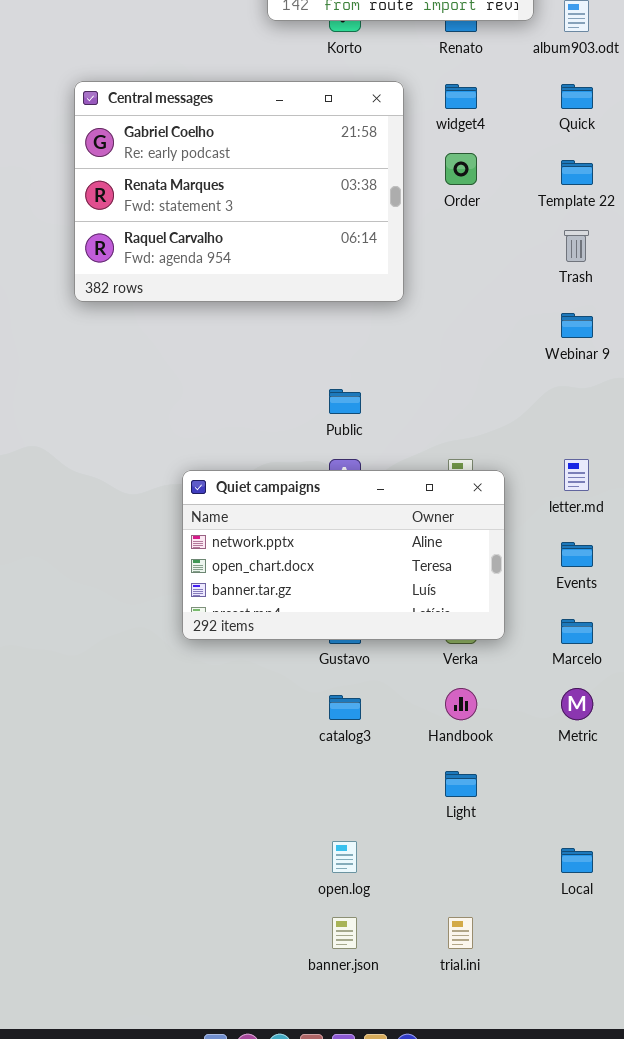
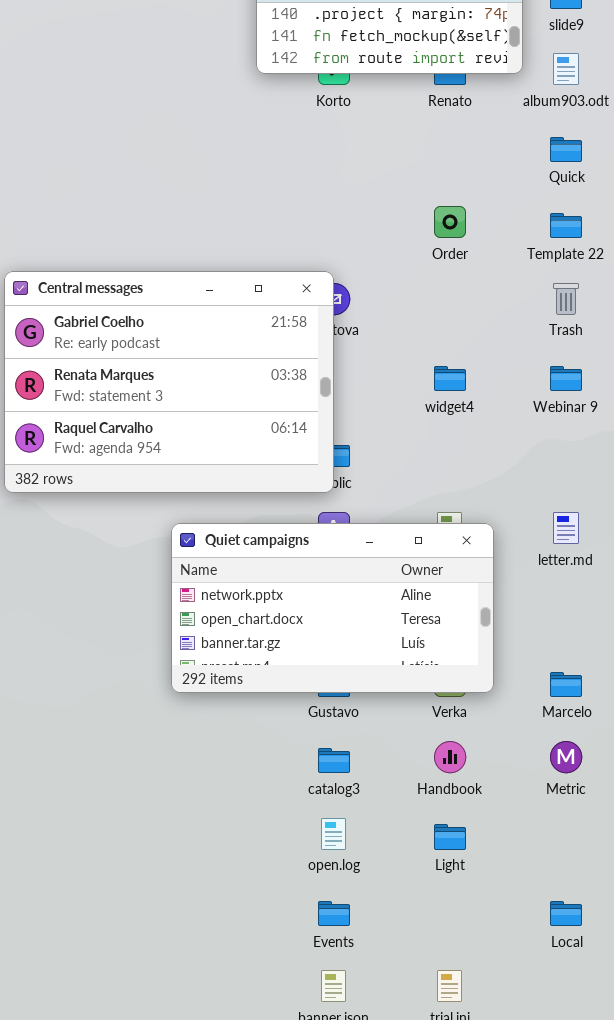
Central messages: [74,81,404,302] -> [4,271,334,493], moved
widget4: [445,84,477,109] -> [434,366,466,391], moved
Events: [561,542,593,567] -> [318,901,350,926], moved
open.log: [332,841,357,873] -> [321,818,346,850], moved

